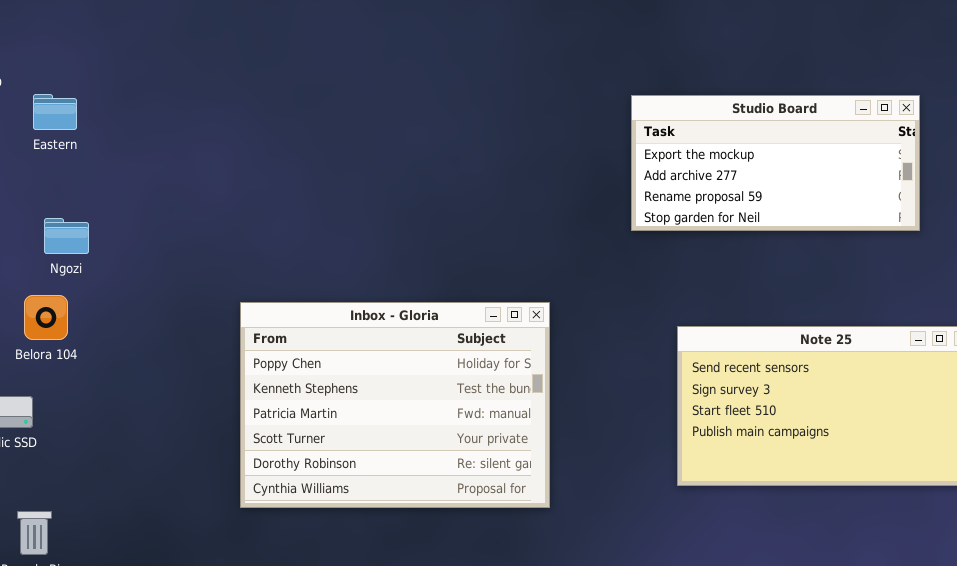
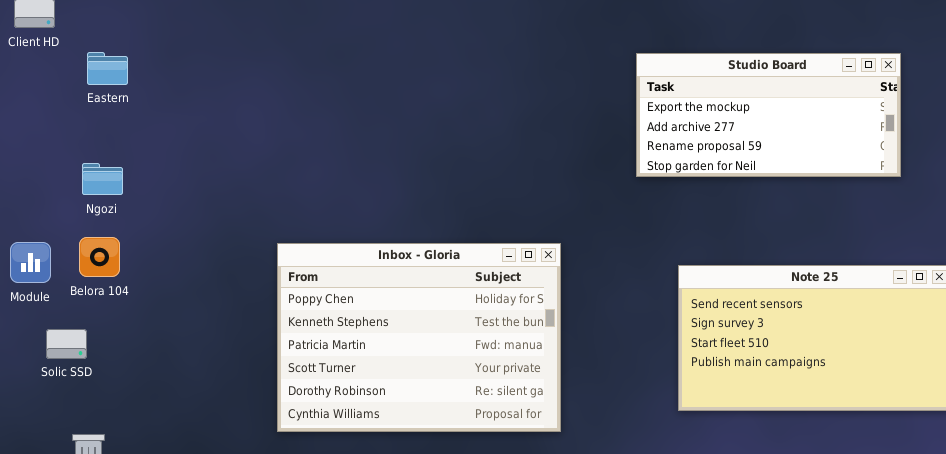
Ngozi: [44,218,89,254] -> [82,163,123,195], moved

